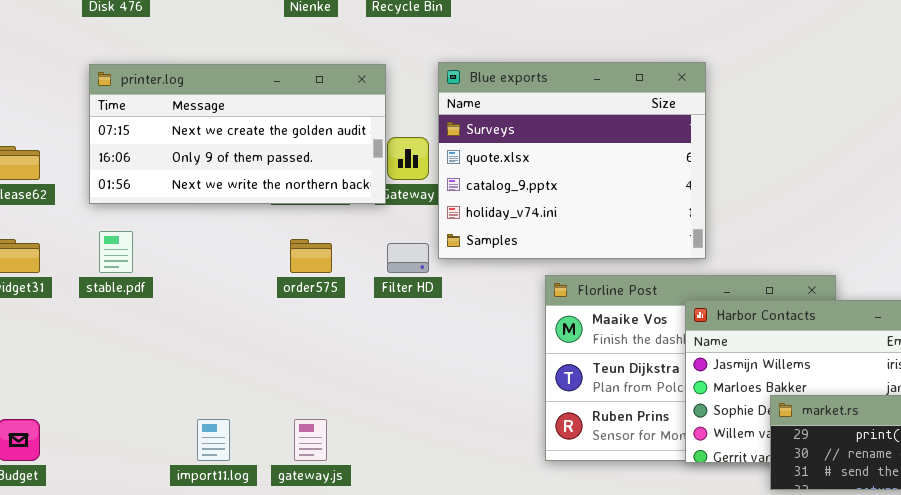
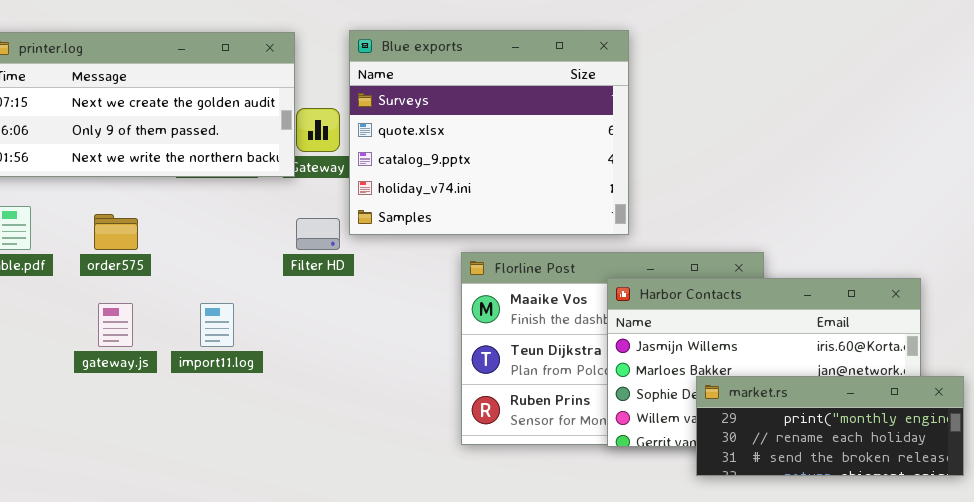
order575: [290,239,332,273] -> [94,214,138,250], moved
import11.log: [197,419,230,461] -> [200,303,234,347], moved
gateway.js: [294,419,327,461] -> [98,303,133,347], moved

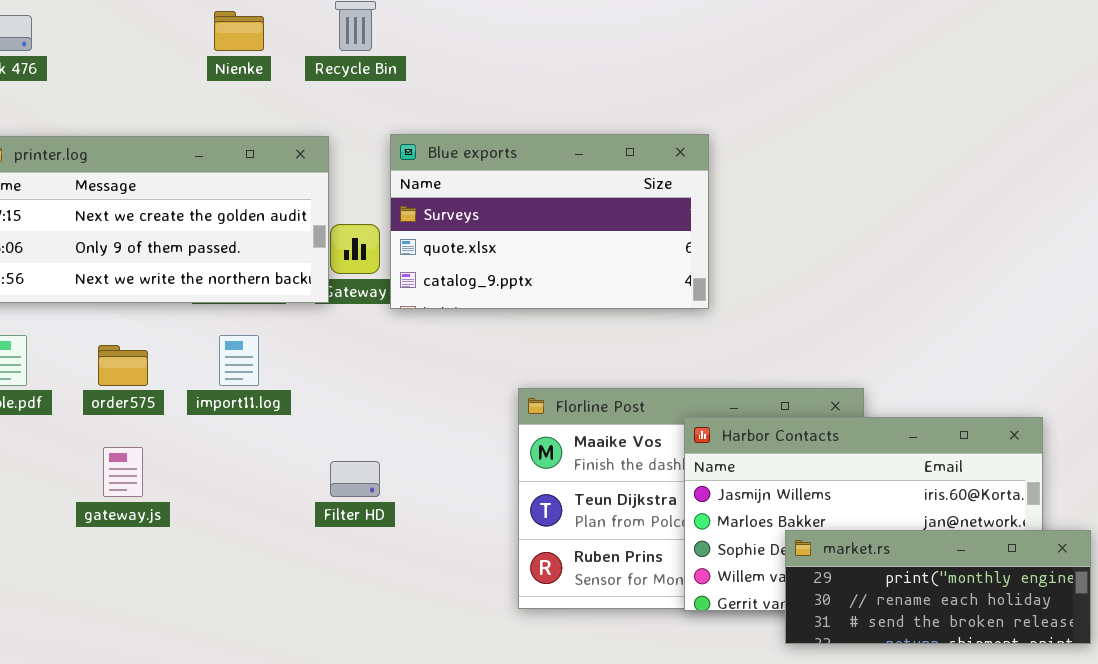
Blue exports: [349,30,629,235] -> [390,134,709,309], resized
Filter HD: [296,218,340,250] -> [330,461,380,497], moved
import11.log: [200,303,234,347] -> [219,335,259,386], moved

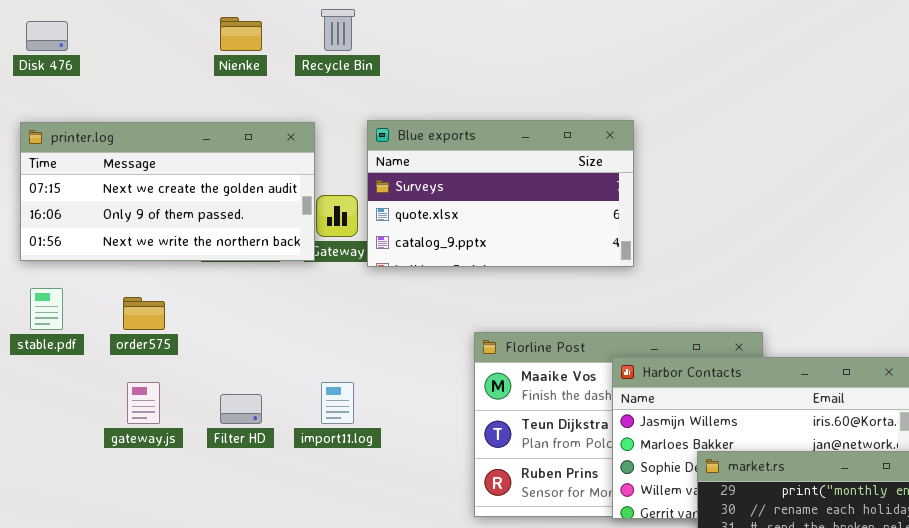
import11.log: [219,335,259,386] -> [321,382,354,424], moved
Filter HD: [330,461,380,497] -> [220,394,262,424], moved

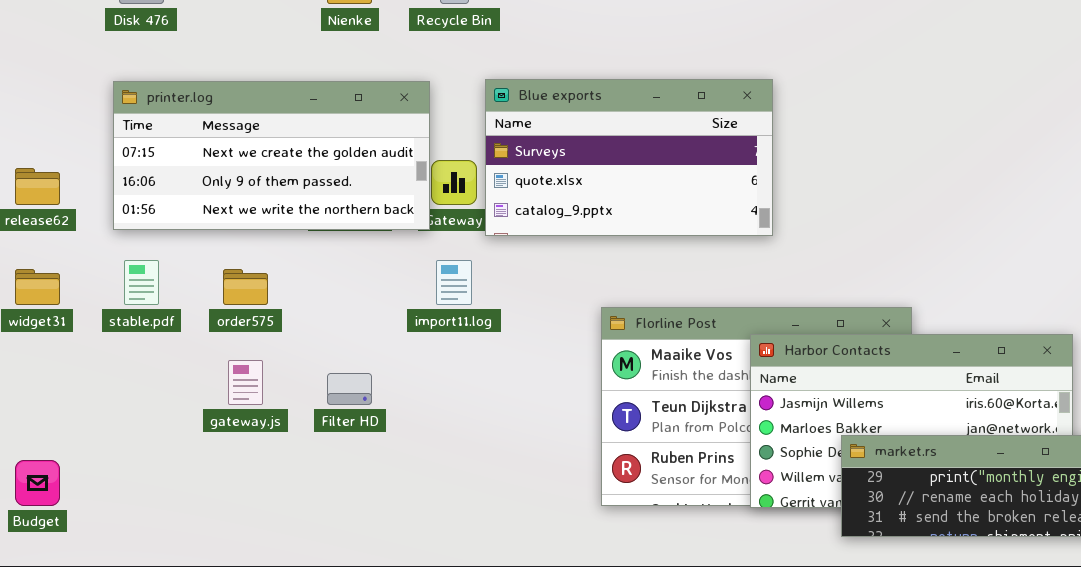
import11.log: [321,382,354,424] -> [436,260,472,305], moved

